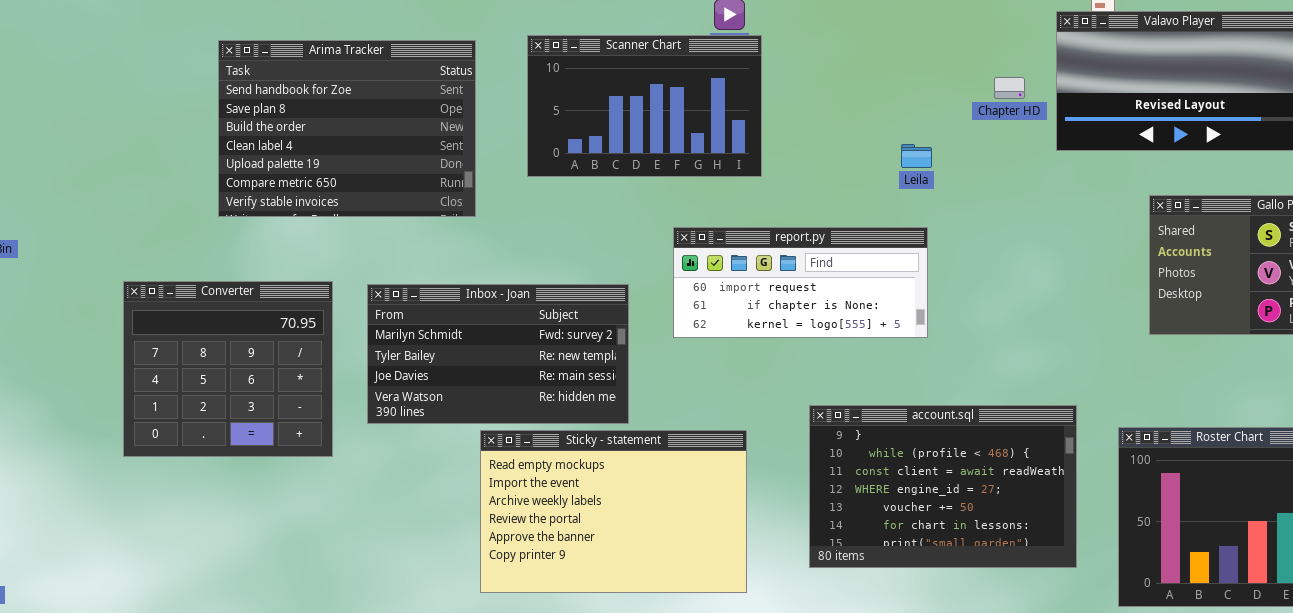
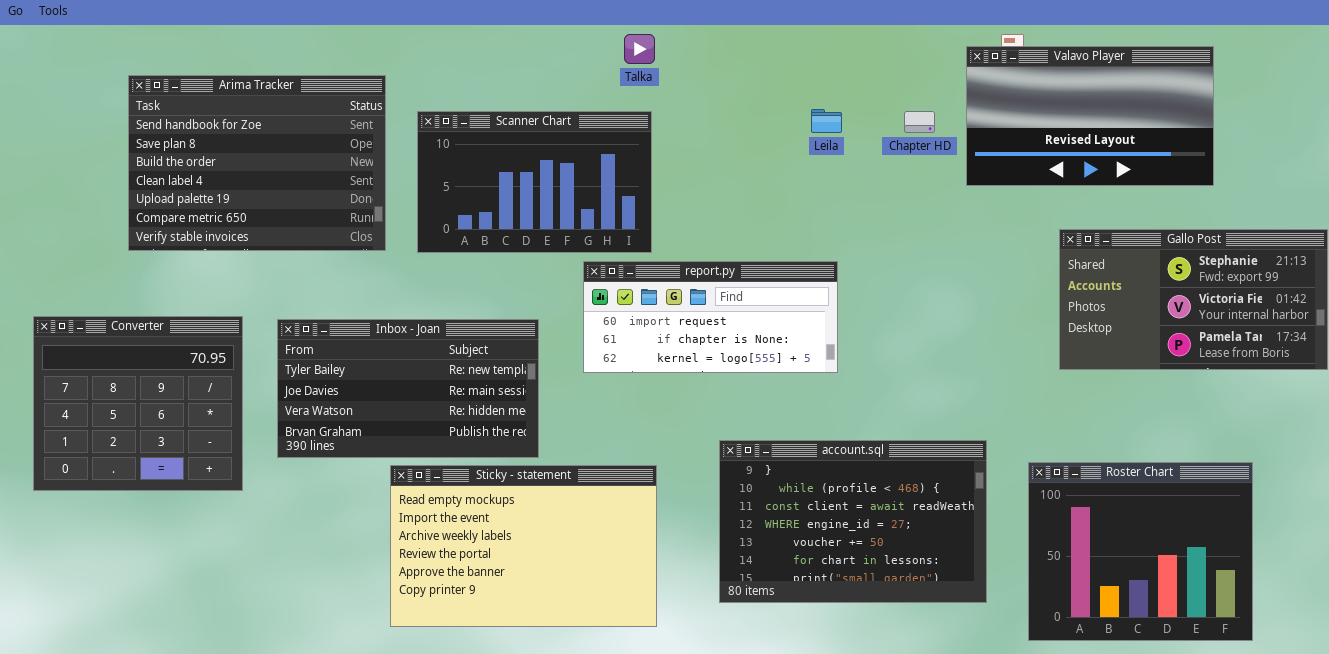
Scanner Chart: [527,35,762,177] -> [417,111,652,253], moved
Leila: [901,144,932,168] -> [811,109,842,133], moved
Inbox - Joan: [367,284,629,424] -> [277,319,539,458], scrolled down 1 row

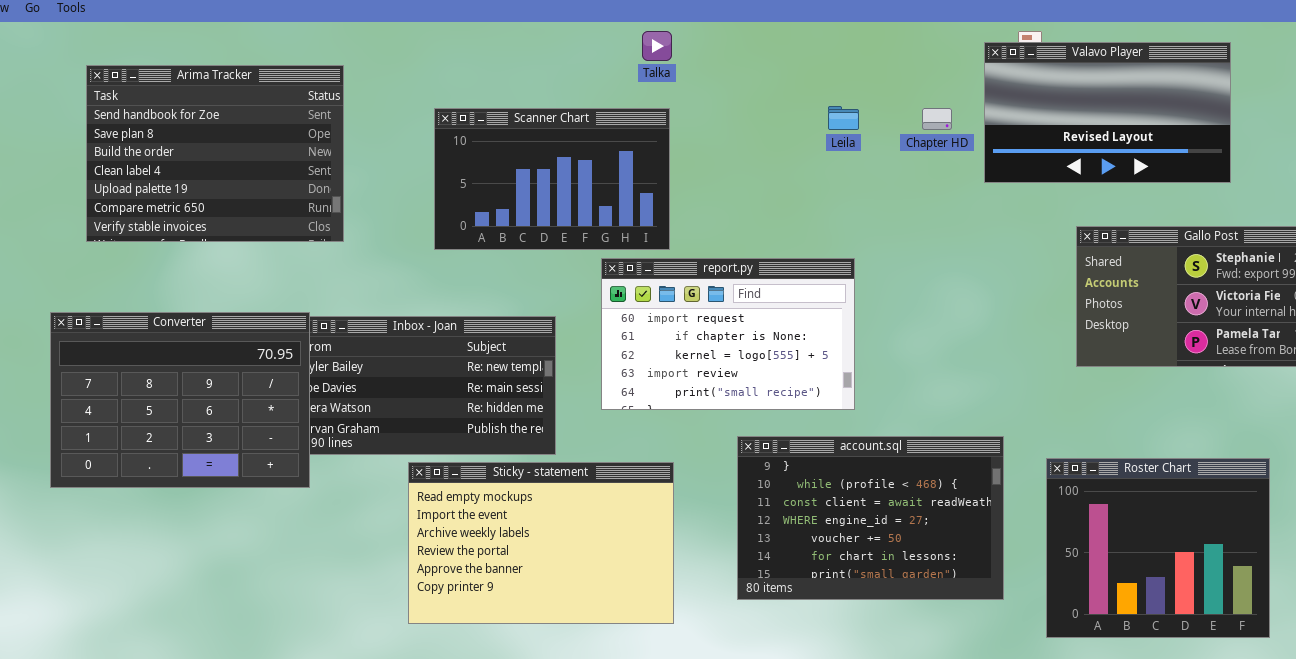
Arima Tracker: [128,75,386,251] -> [86,65,344,242], moved
report.py: [583,261,838,373] -> [601,258,855,410], resized
Converter: [33,316,243,491] -> [50,312,310,488], resized

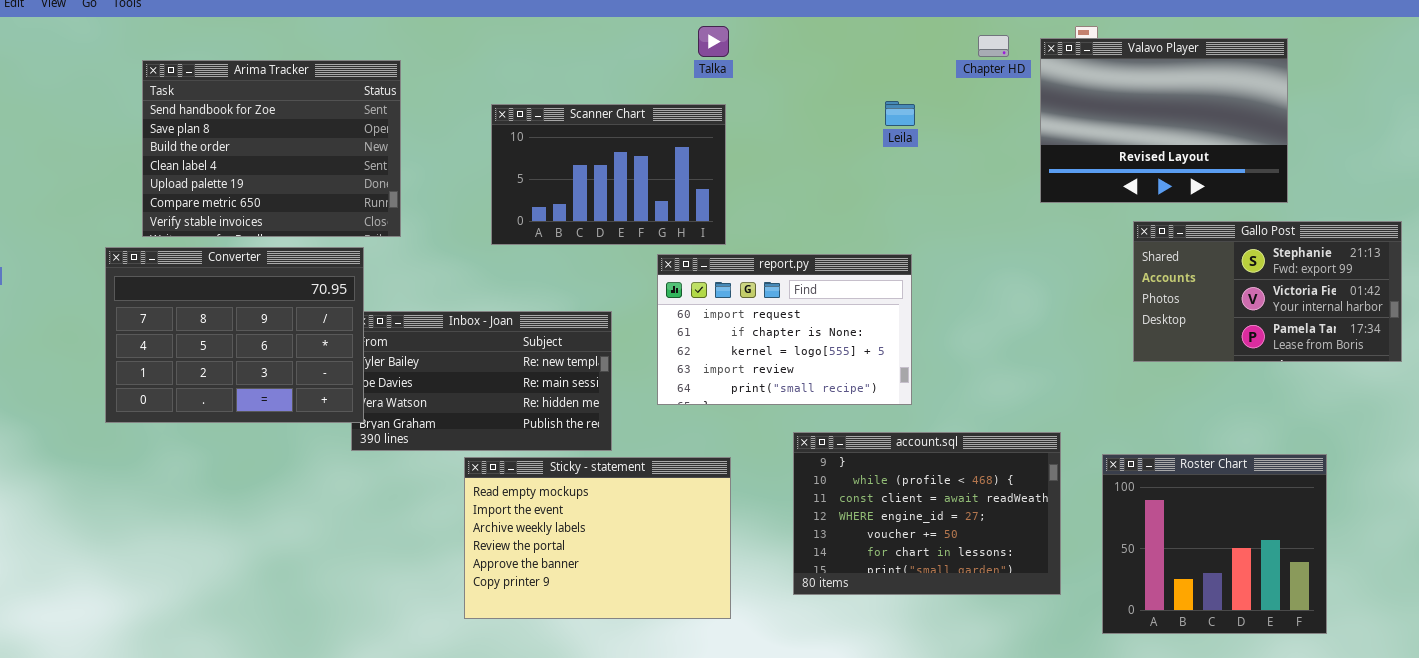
Valavo Player: [984,42,1231,183] -> [1040,38,1288,203], resized
Chapter HD: [922,108,952,130] -> [978,35,1009,57], moved
Converter: [50,312,310,488] -> [105,247,364,423], moved

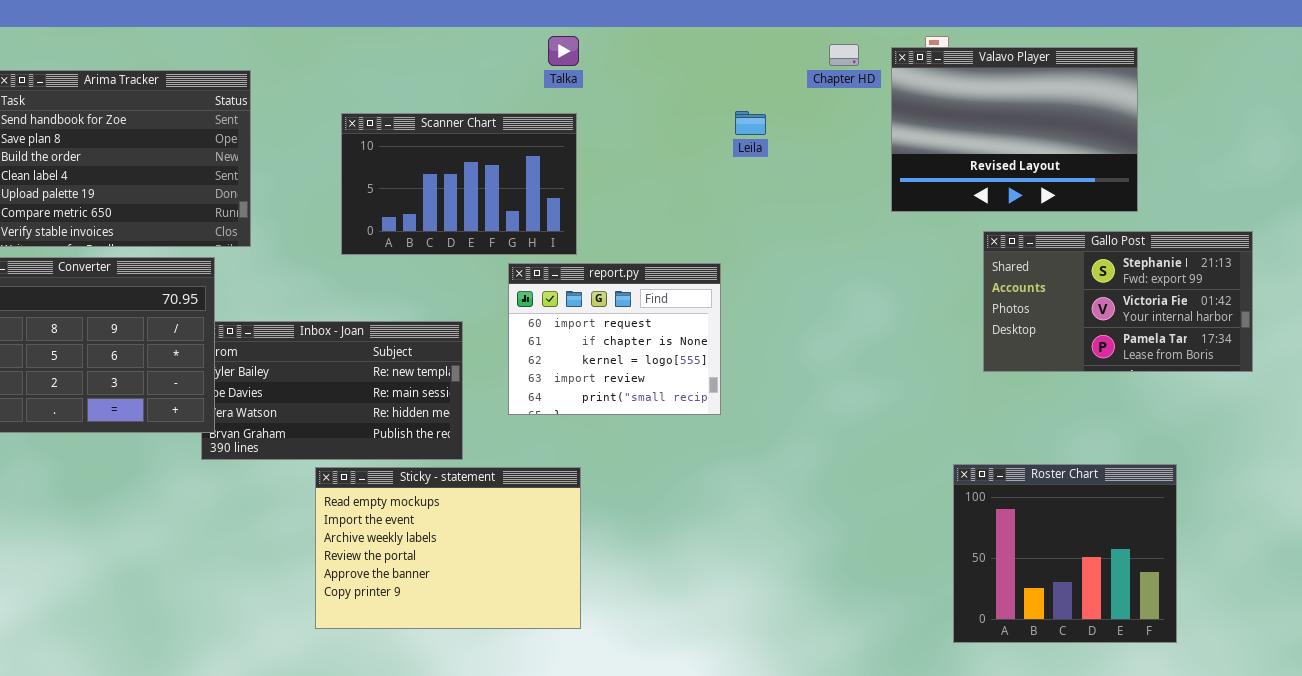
report.py: [657,254,912,405] -> [508,263,721,415], resized
account.sql: [793,432,1061,595] -> none, closed

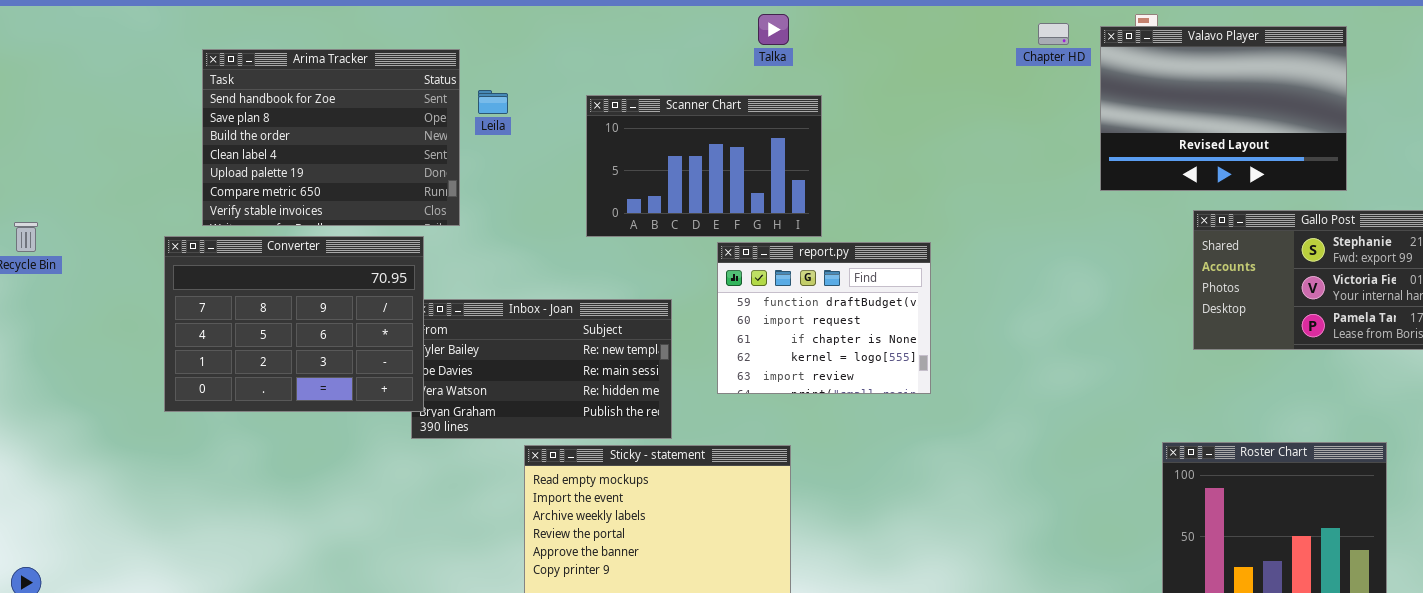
Leila: [735,111,766,135] -> [478,90,508,114], moved
Scanner Chart: [341,113,577,255] -> [586,95,822,237], moved
report.py: [508,263,721,415] -> [717,242,931,394], scrolled up 1 row

